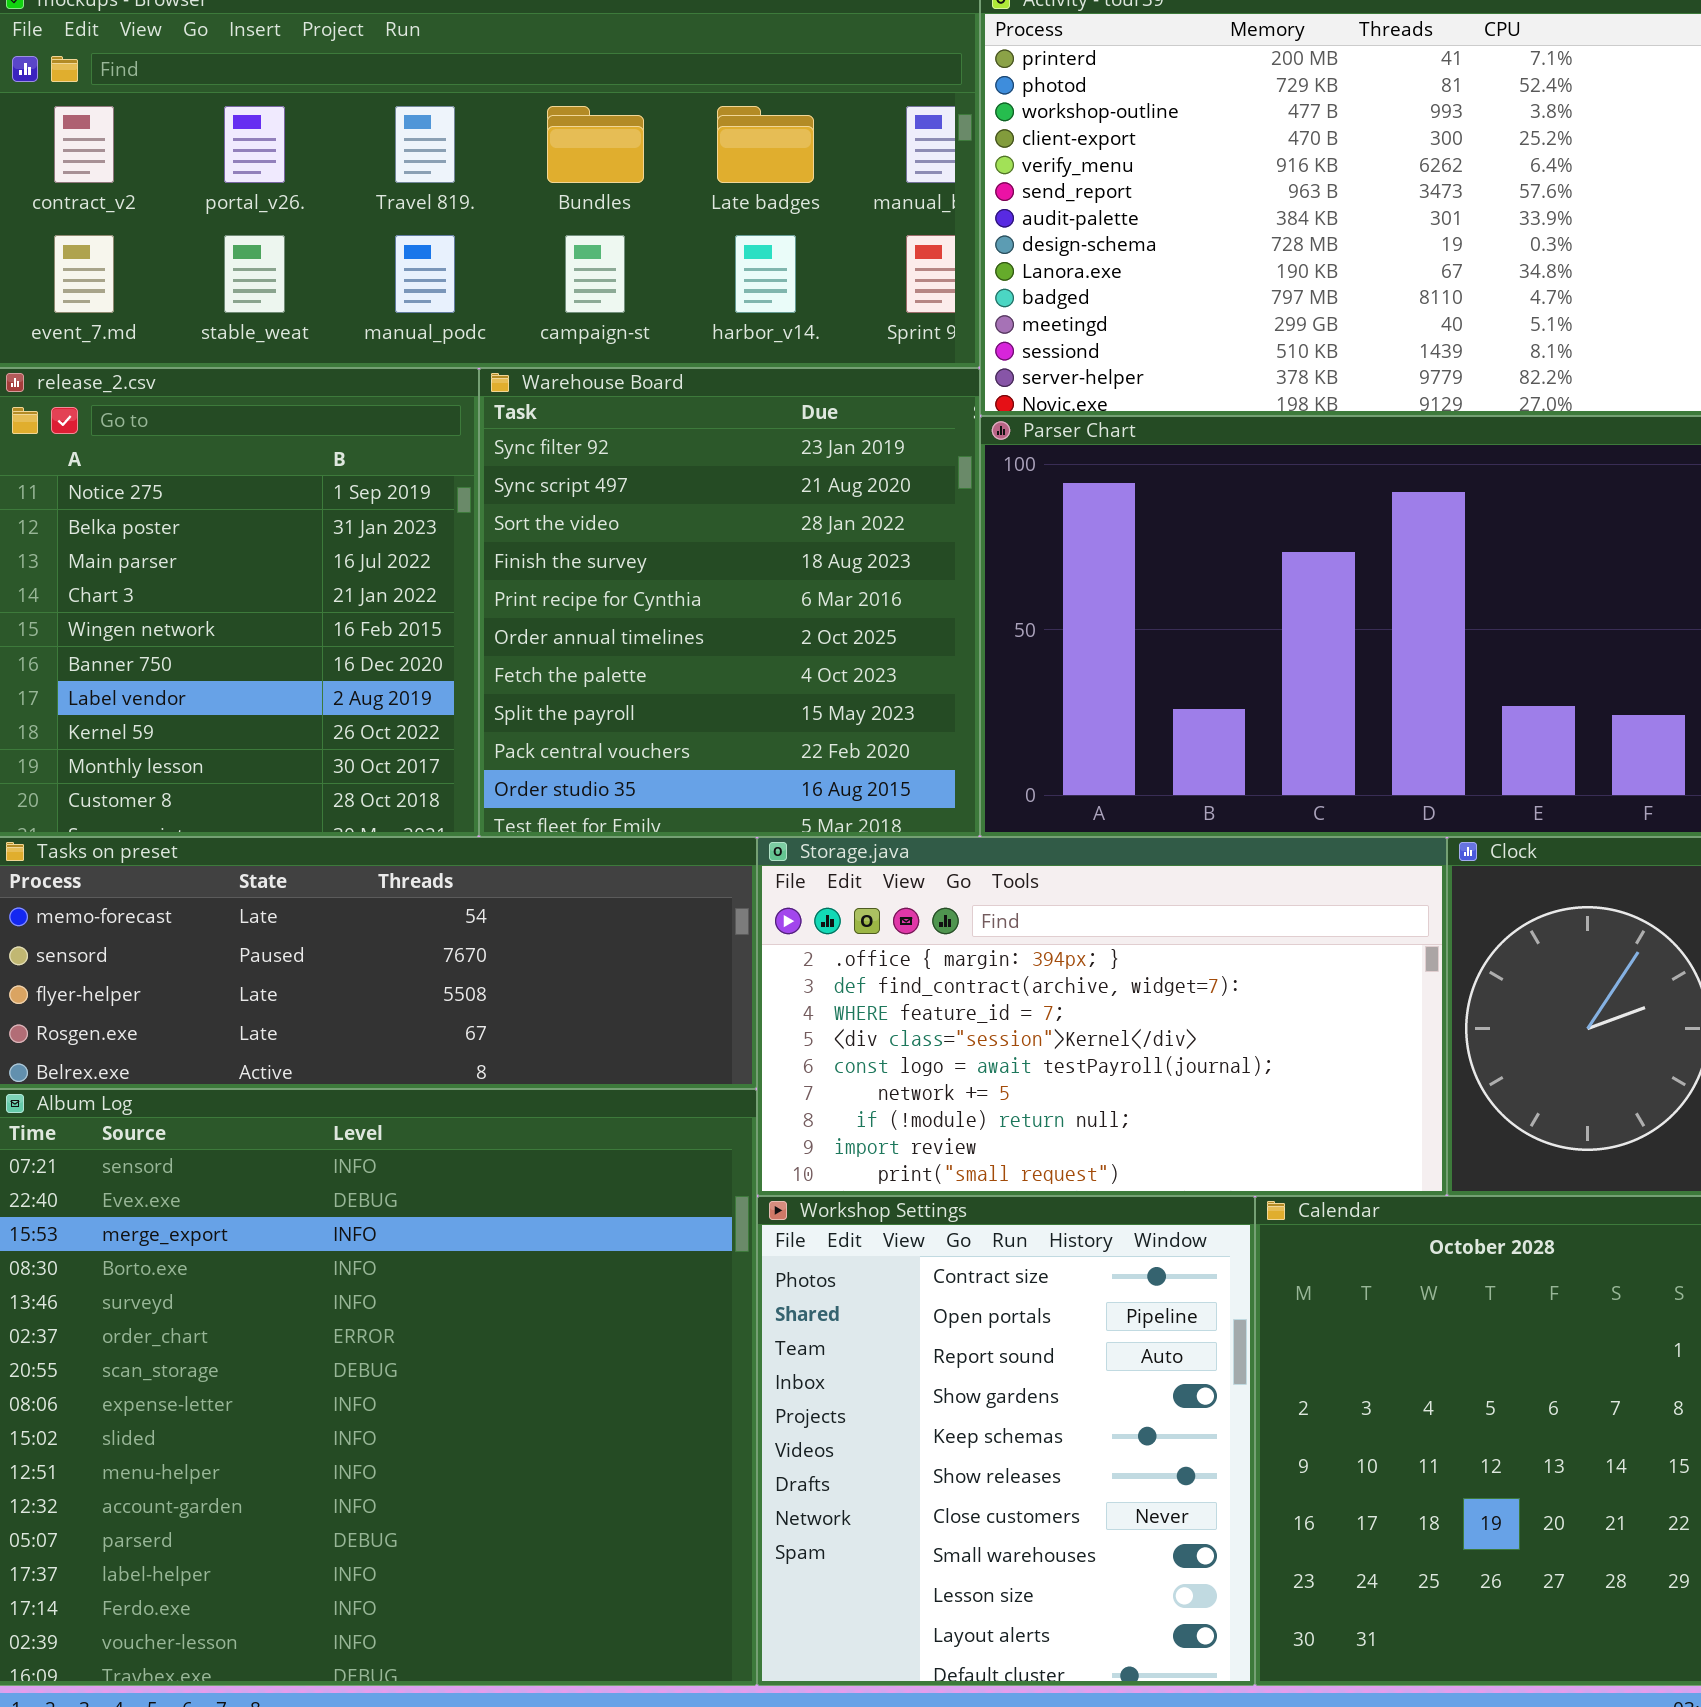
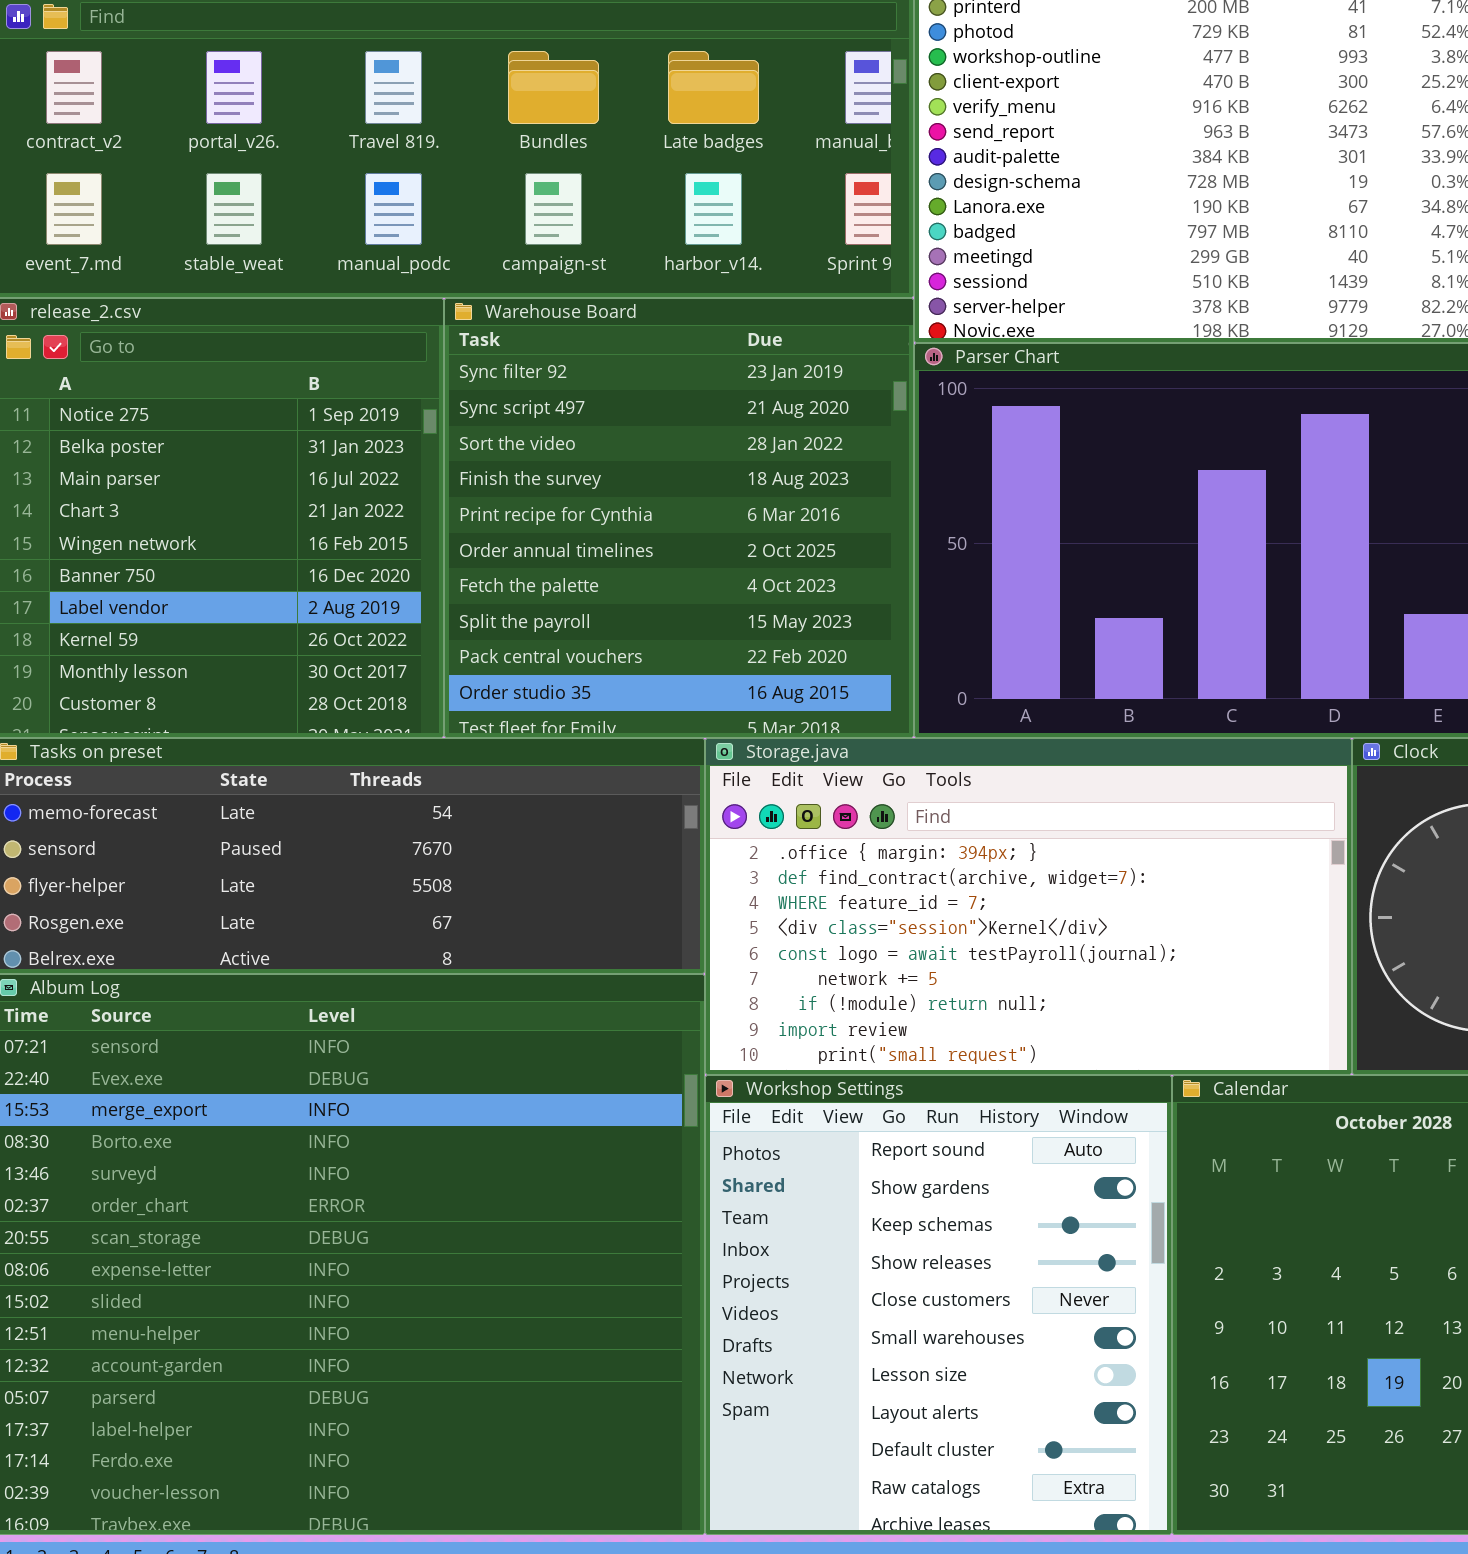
Workshop Settings: [757,1196,1255,1686] -> [705,1075,1172,1535], scrolled down 2 rows

